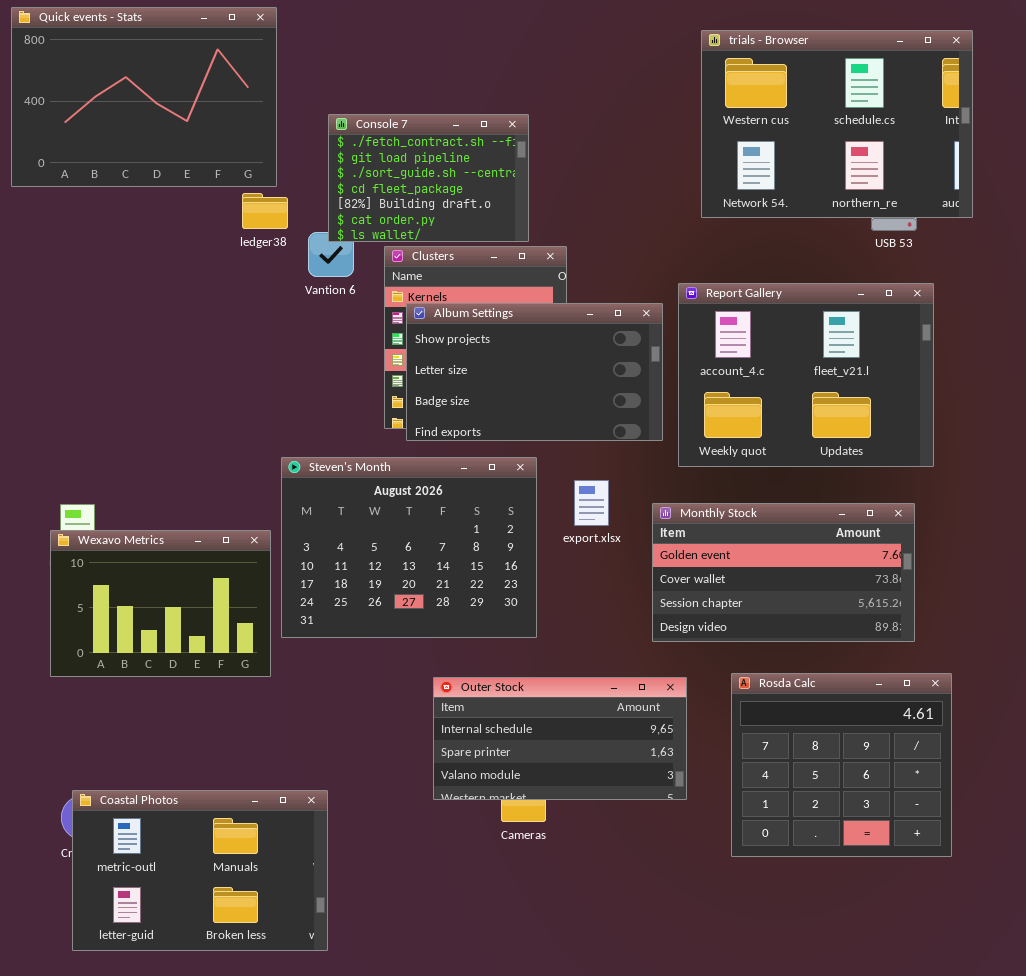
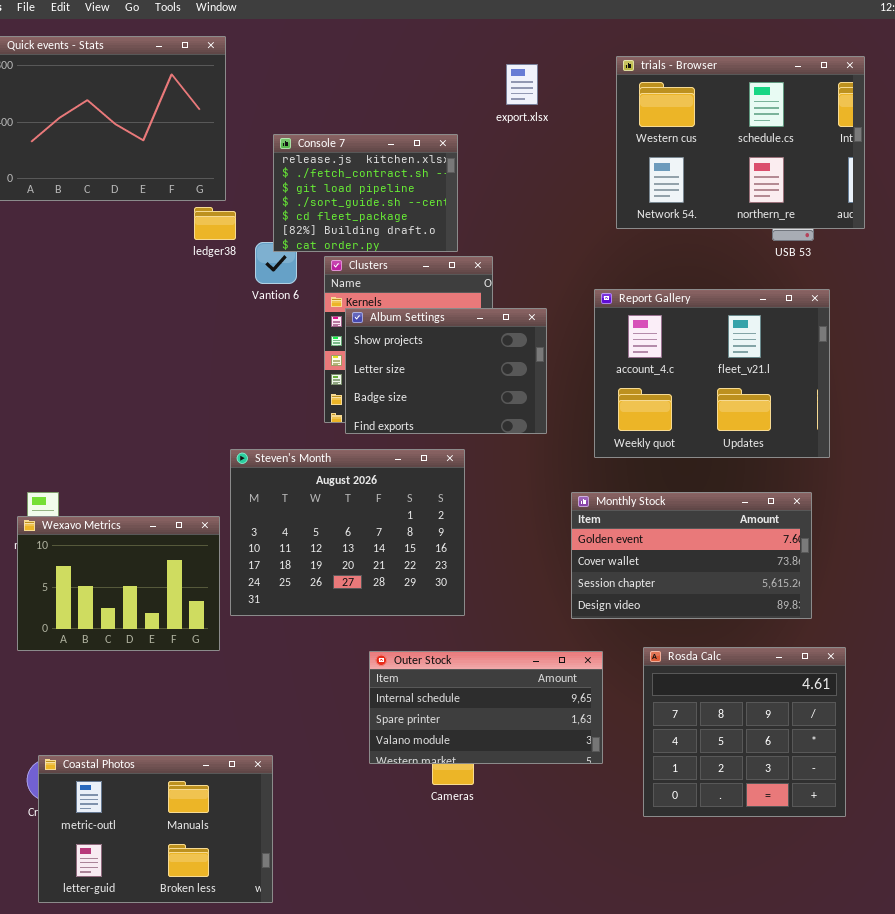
Console 7: [328,114,529,242] -> [273,134,458,252], scrolled up 1 row
Album Settings: [406,303,663,441] -> [345,308,547,434], resized
export.xlsx: [574,480,609,526] -> [506,64,538,105], moved

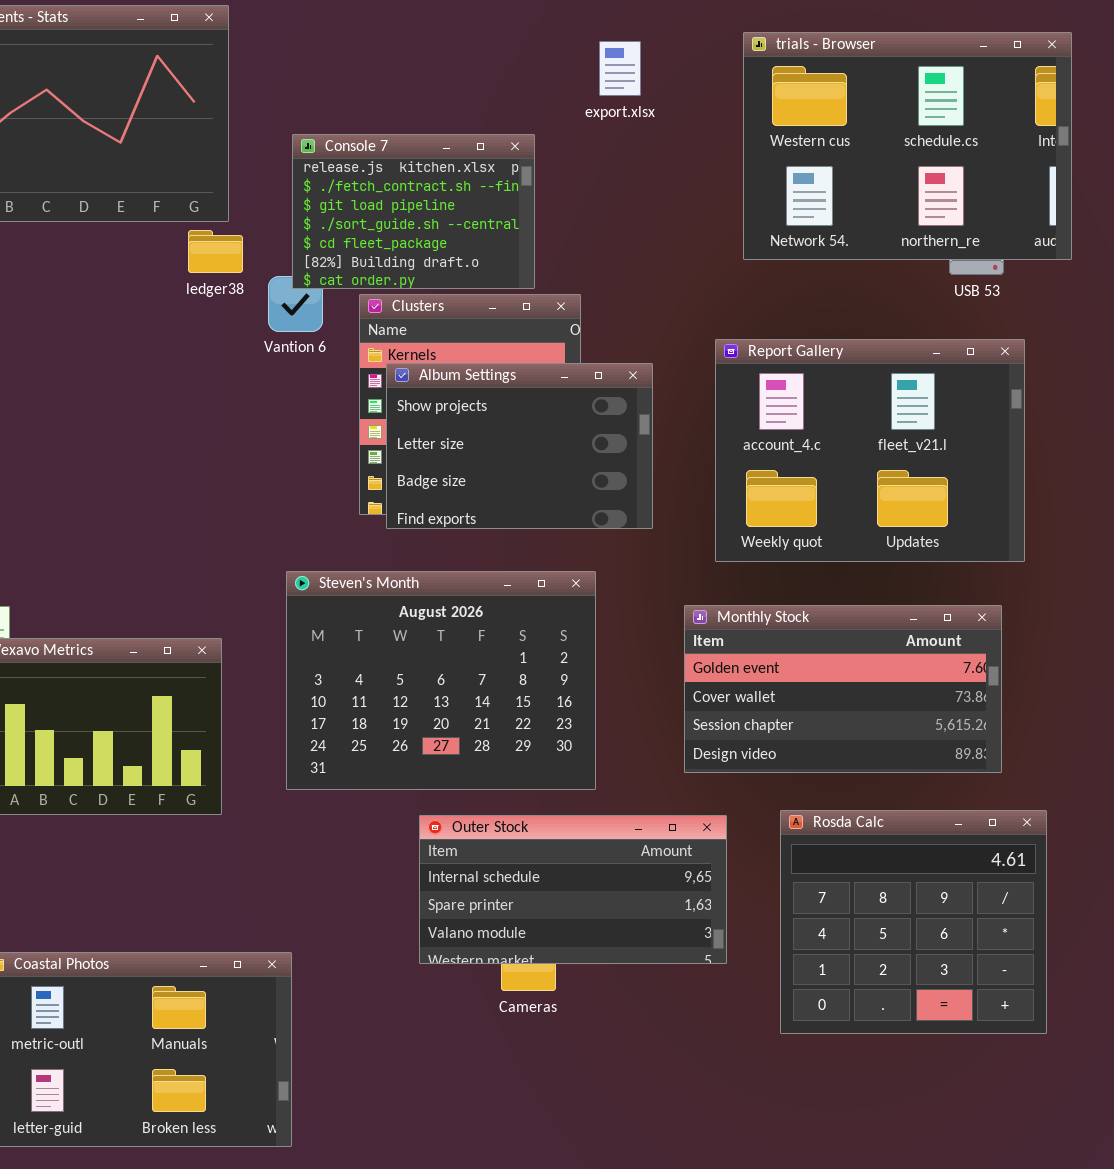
Steven's Month: [230,449,465,616] -> [286,571,596,790], moved

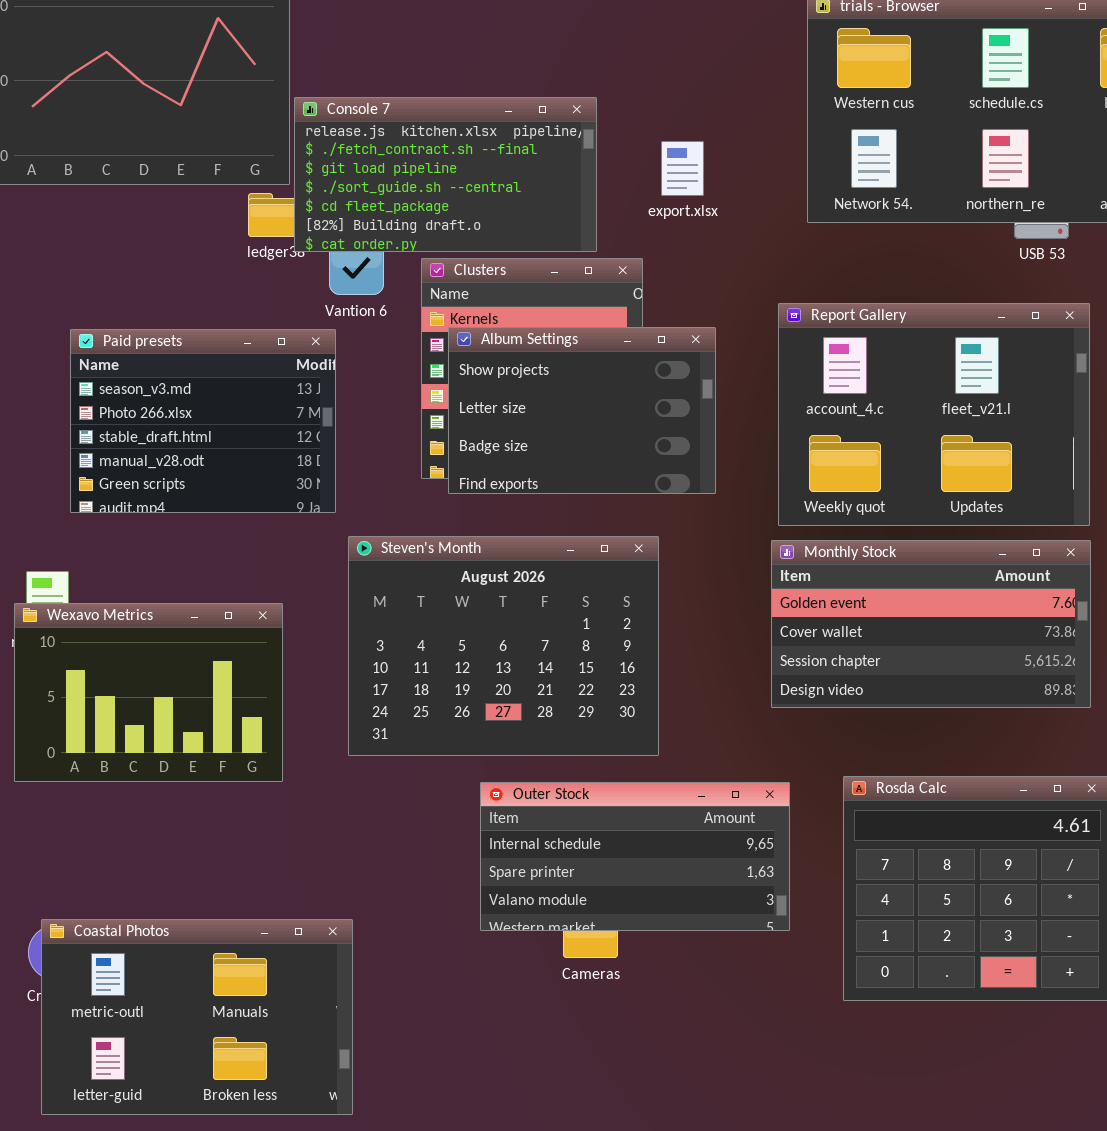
export.xlsx: [599,41,641,96] -> [661,141,704,196], moved
Console 7: [292,134,535,289] -> [294,97,597,252], resized
Paid presets: none -> [70,329,336,513], opened
Monthly Stock: [684,605,1002,773] -> [771,540,1091,708], moved

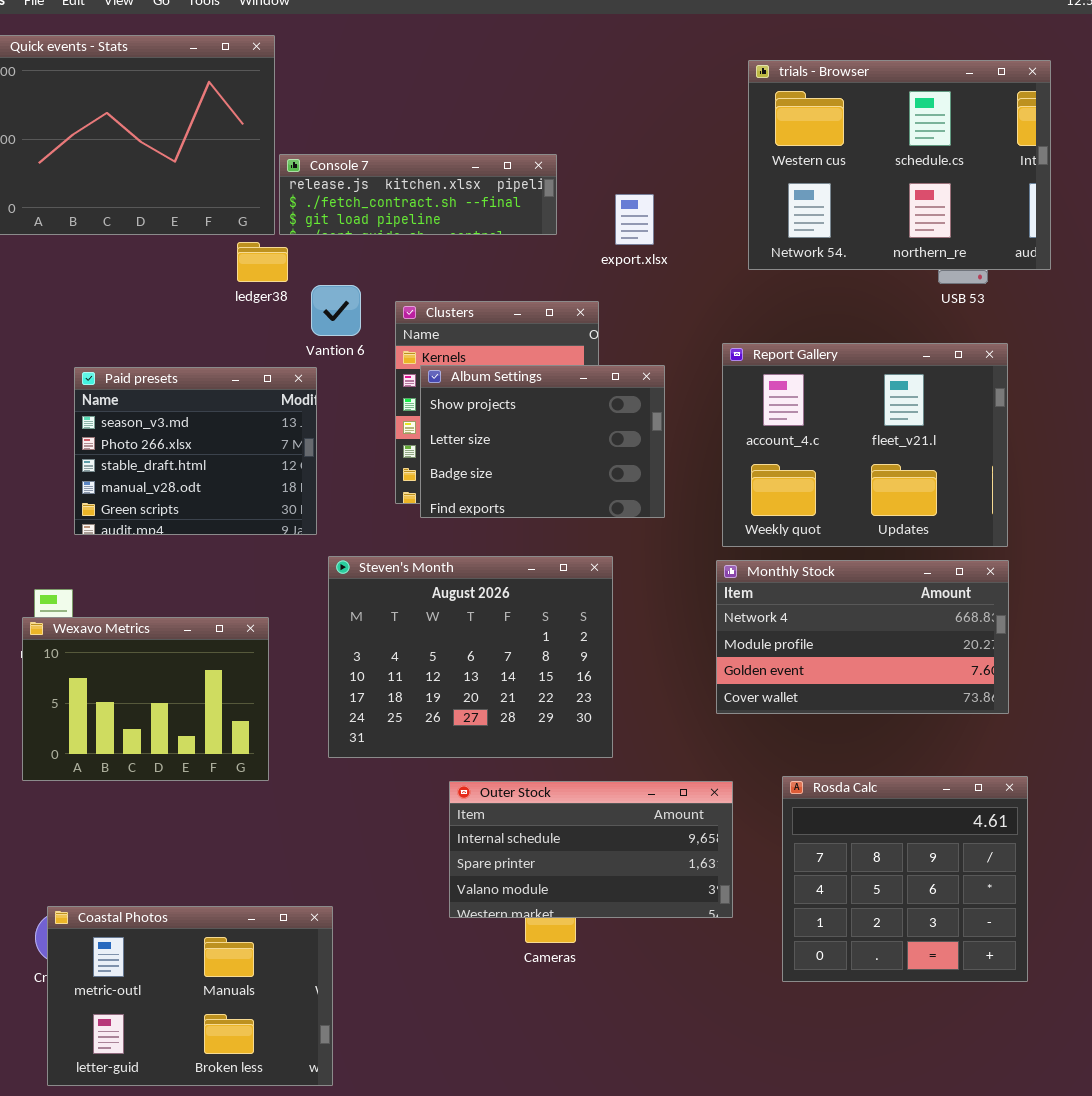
Console 7: [294,97,597,252] -> [279,154,557,235], resized
Monthly Stock: [771,540,1091,708] -> [716,560,1009,714], scrolled up 2 rows

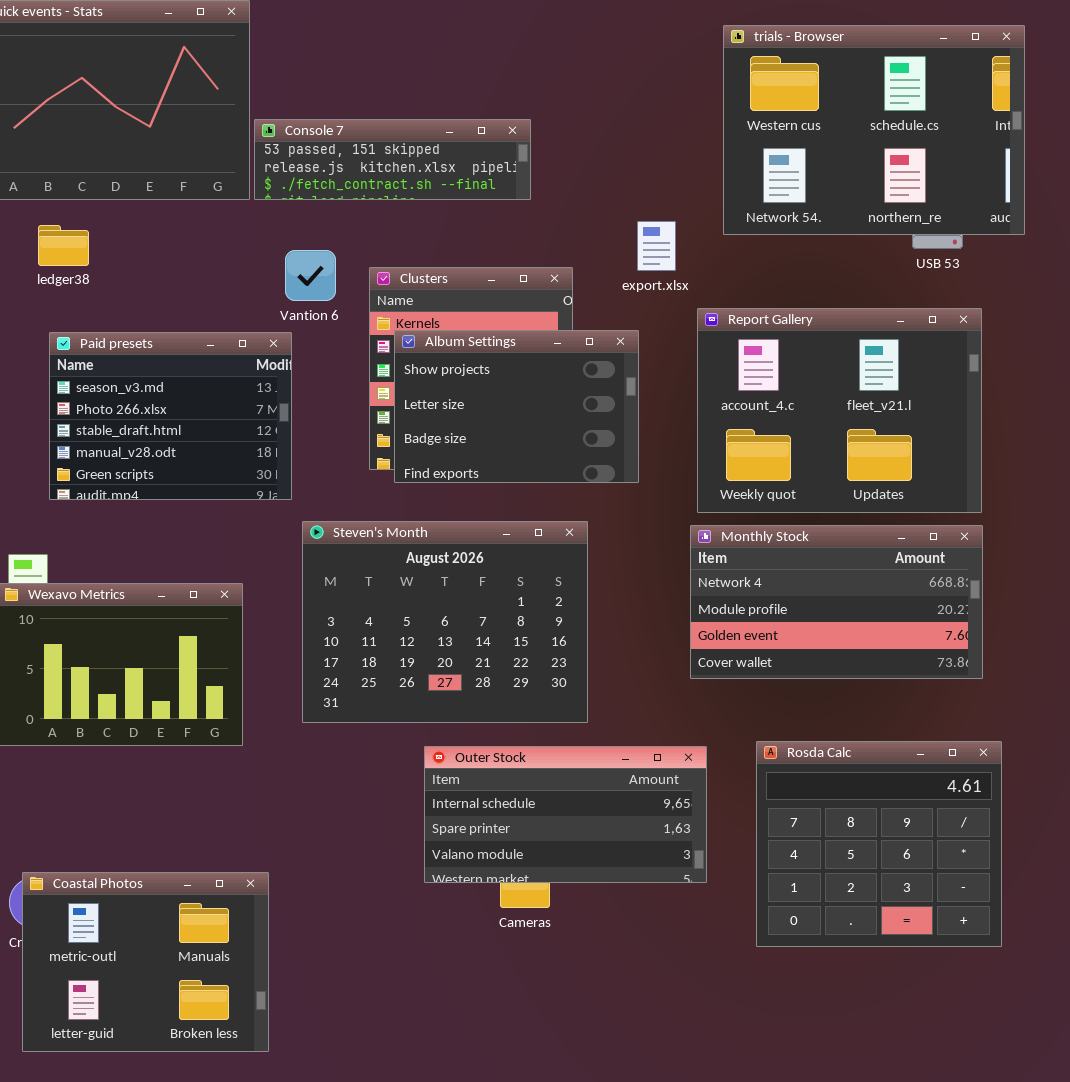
Console 7: [279,154,557,235] -> [254,119,531,200], scrolled up 1 row
export.xlsx: [615,194,654,245] -> [637,221,676,271], moved
ledger38: [237,242,288,282] -> [38,225,89,266], moved
Coastal Photos: [47,906,333,1086] -> [22,872,269,1052], resized

